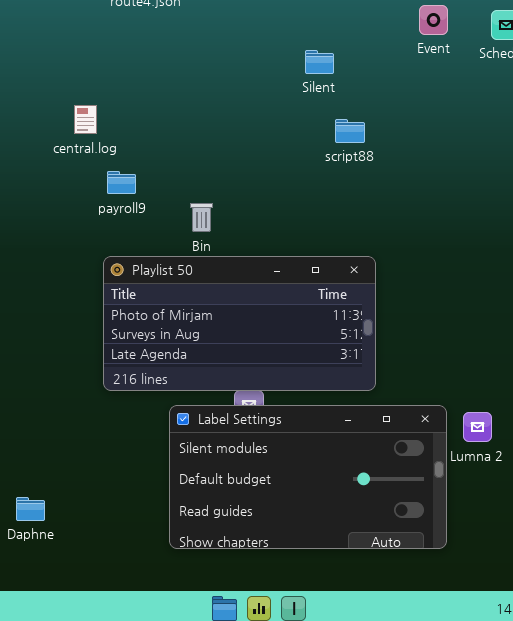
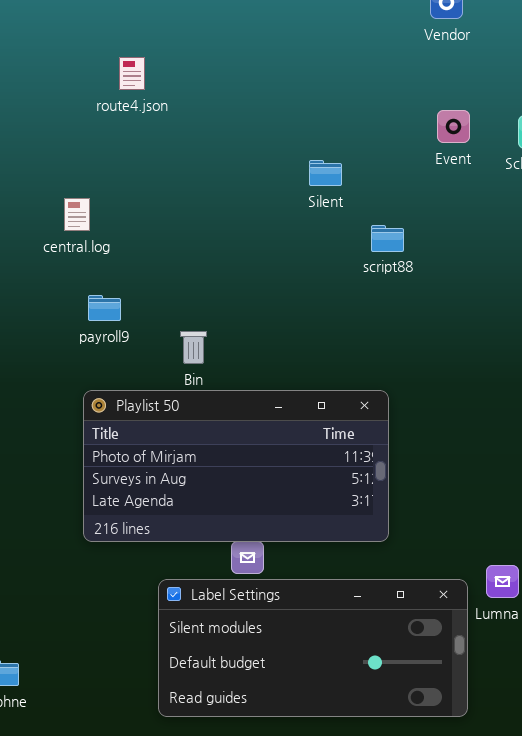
central.log: [74,105,97,134] -> [64,198,90,231], moved
script88: [335,119,365,143] -> [371,225,404,252], moved
Label Settings: [169,405,447,549] -> [158,579,468,717], resized

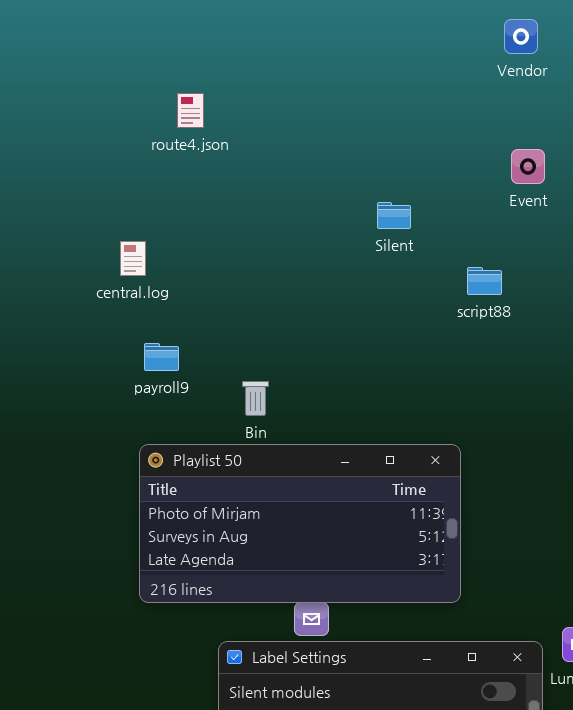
script88: [371,225,404,252] -> [467,267,502,295], moved

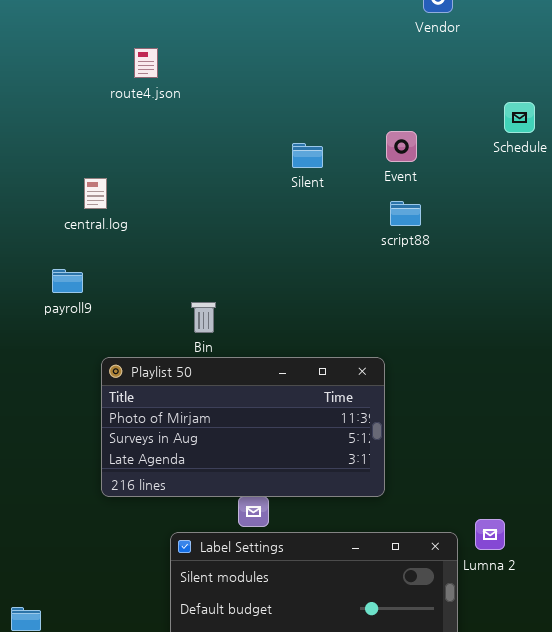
Event: [511,149,545,184] -> [386,131,417,162], moved
Silent: [377,202,411,229] -> [292,143,323,168], moved
payroll9: [144,343,179,371] -> [52,269,83,293], moved

